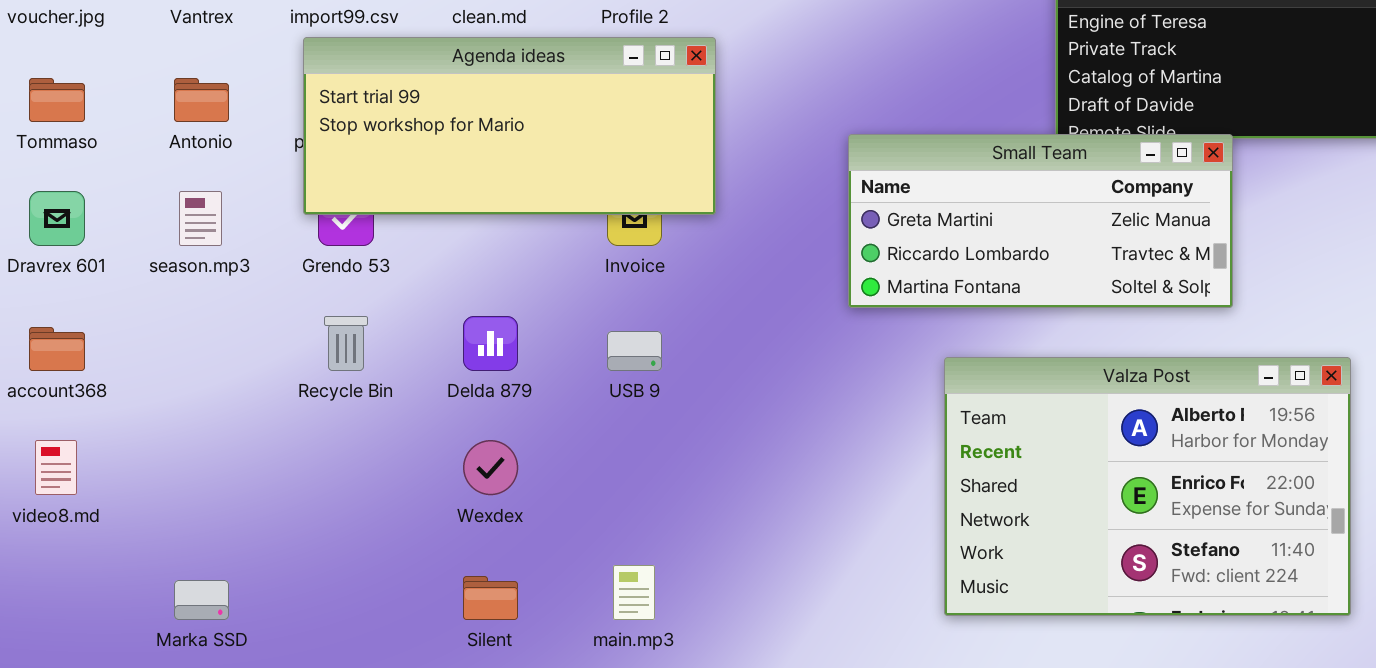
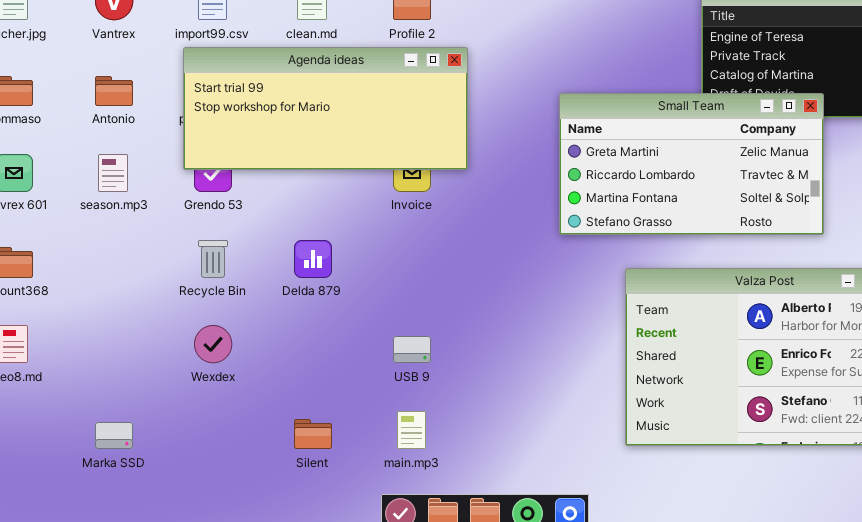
Small Team: [848,134,1233,308] -> [559,93,824,235], resized
USB 9: [607,331,662,371] -> [393,336,431,363], moved
Wexdex: [463,440,518,495] -> [194,325,232,363], moved

